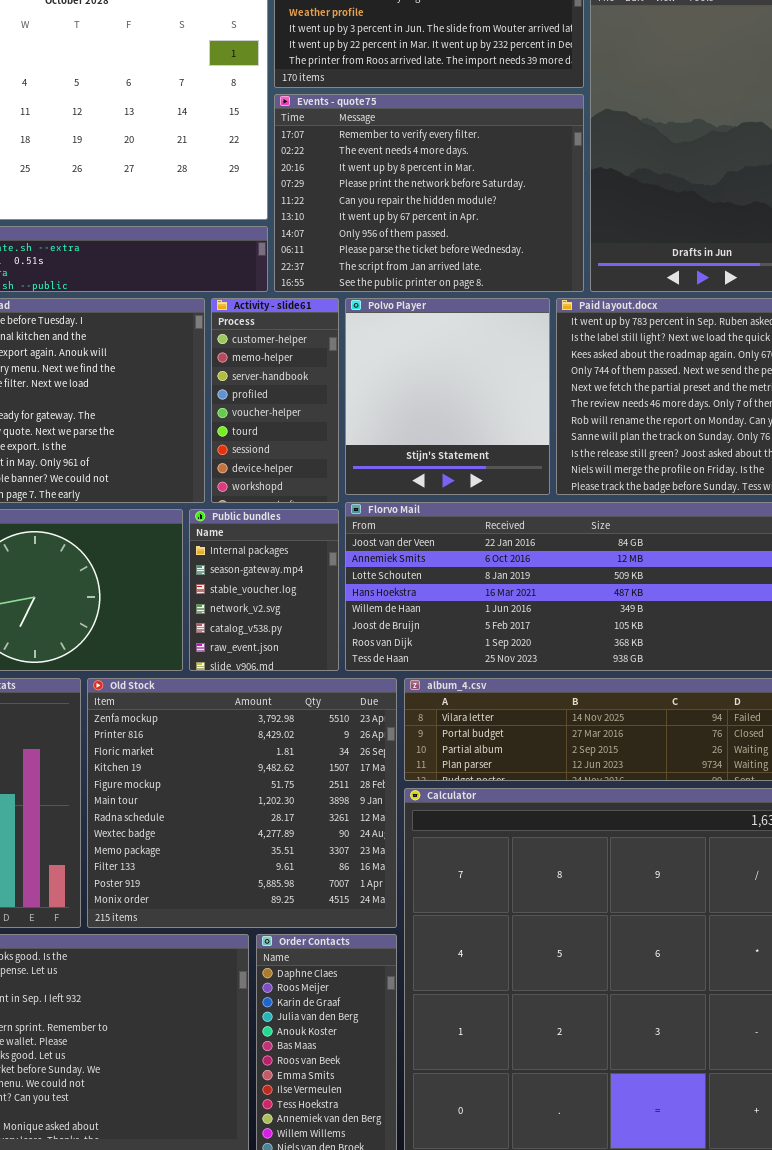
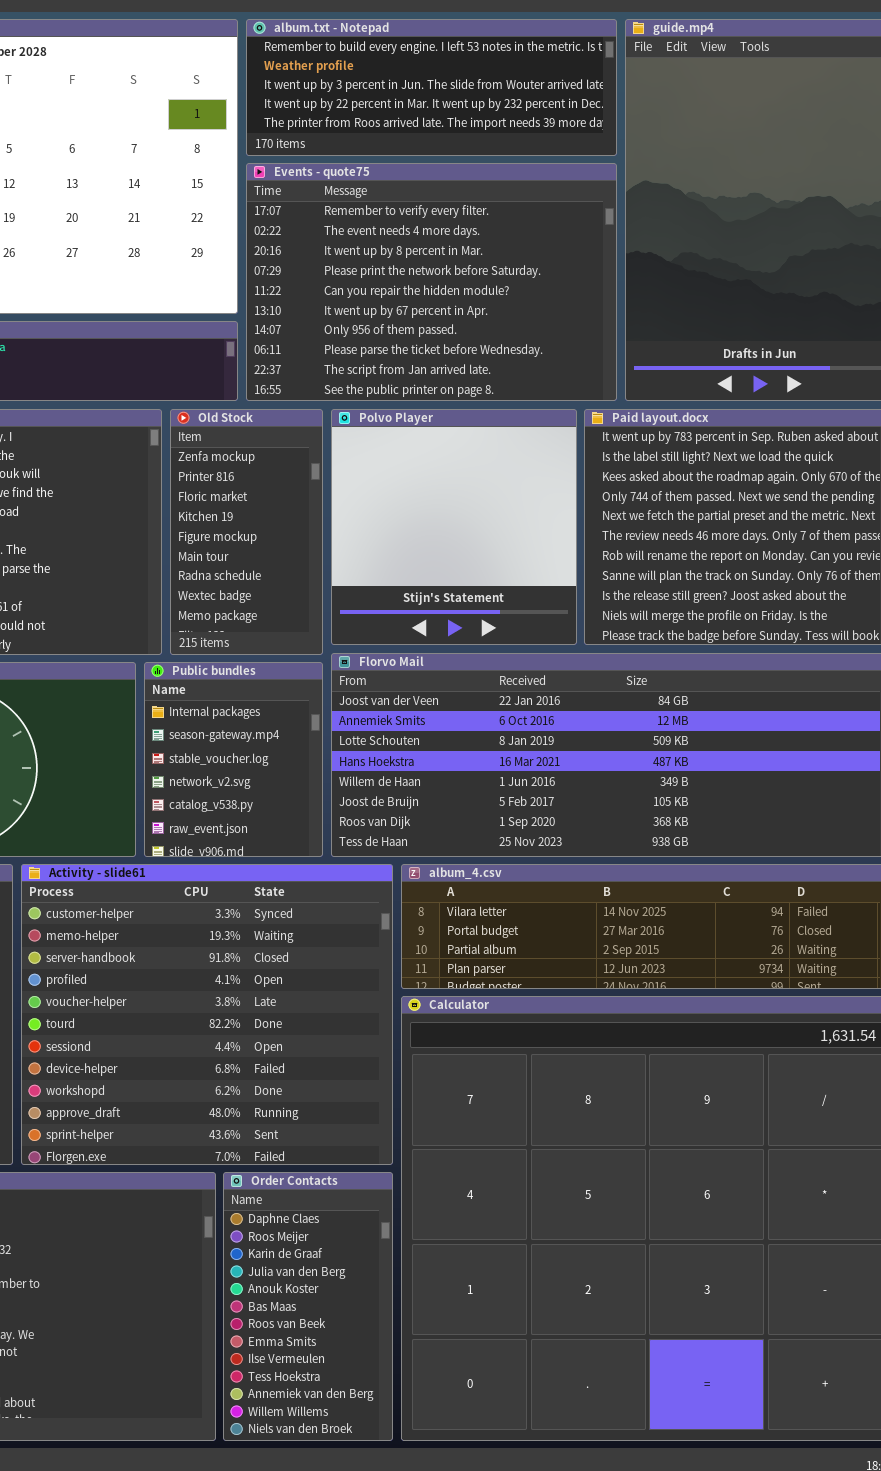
Activity - slide61: [211,298,339,503] -> [21,864,393,1165], moved, resized
Old Stock: [87,678,397,928] -> [170,409,323,655], moved, resized

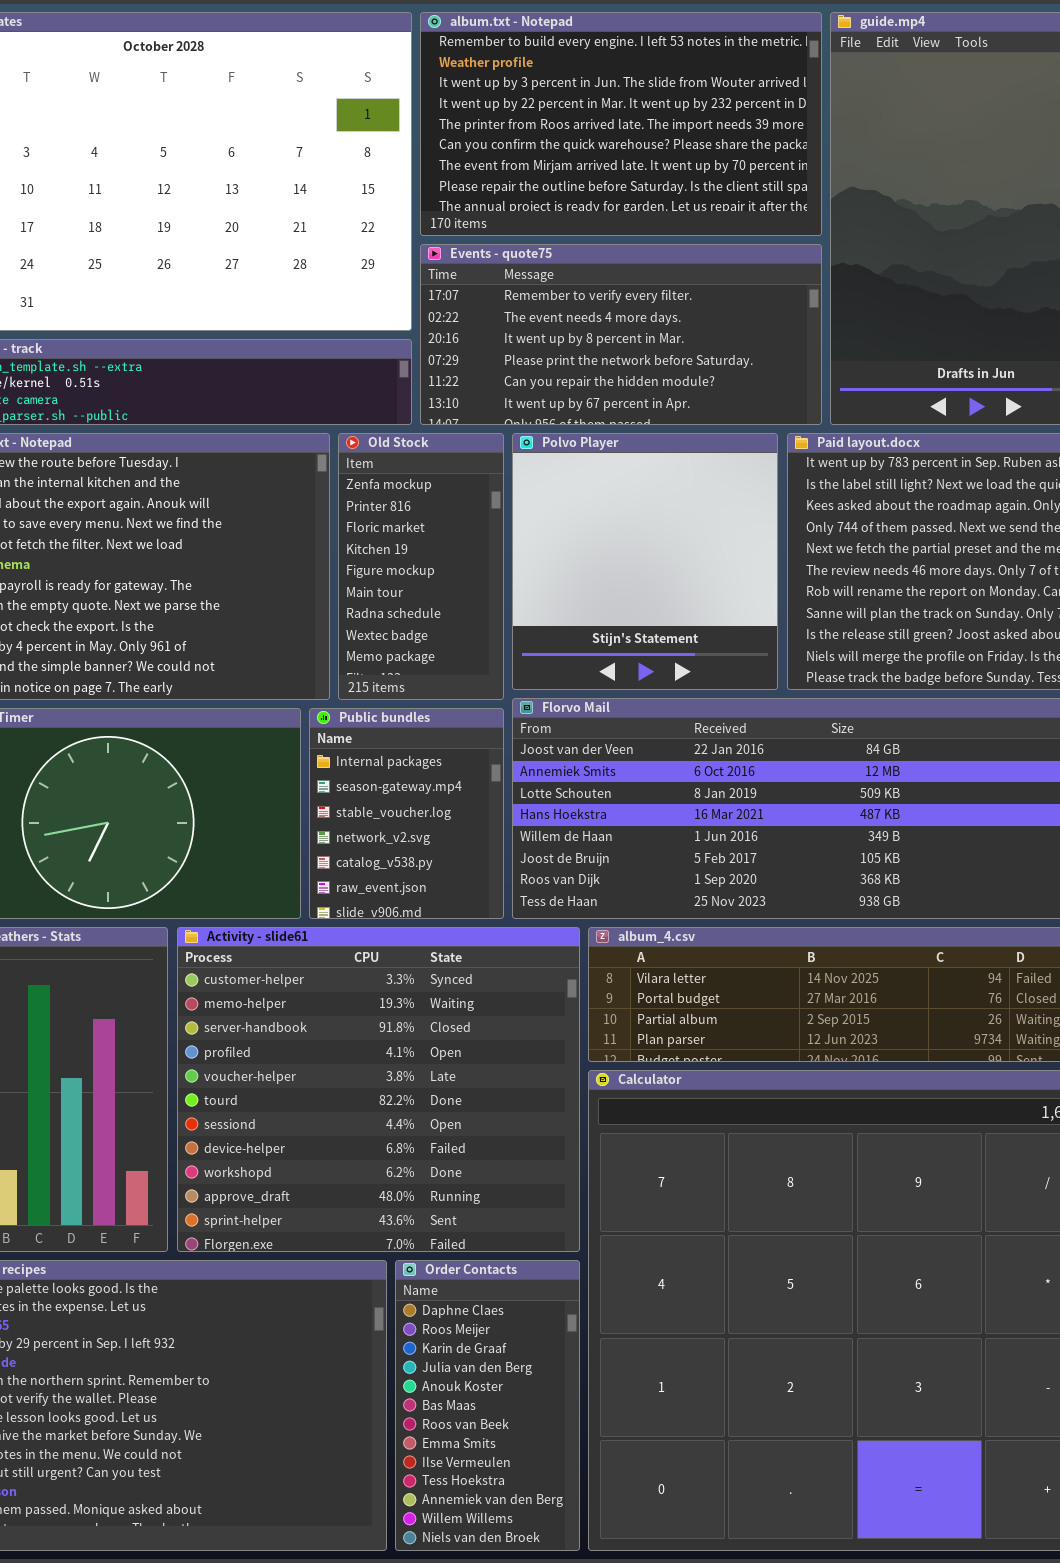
album.txt - Notepad: [246,19,617,156] -> [420,12,822,236], resized
Events - quote75: [246,163,617,401] -> [420,244,822,425], resized

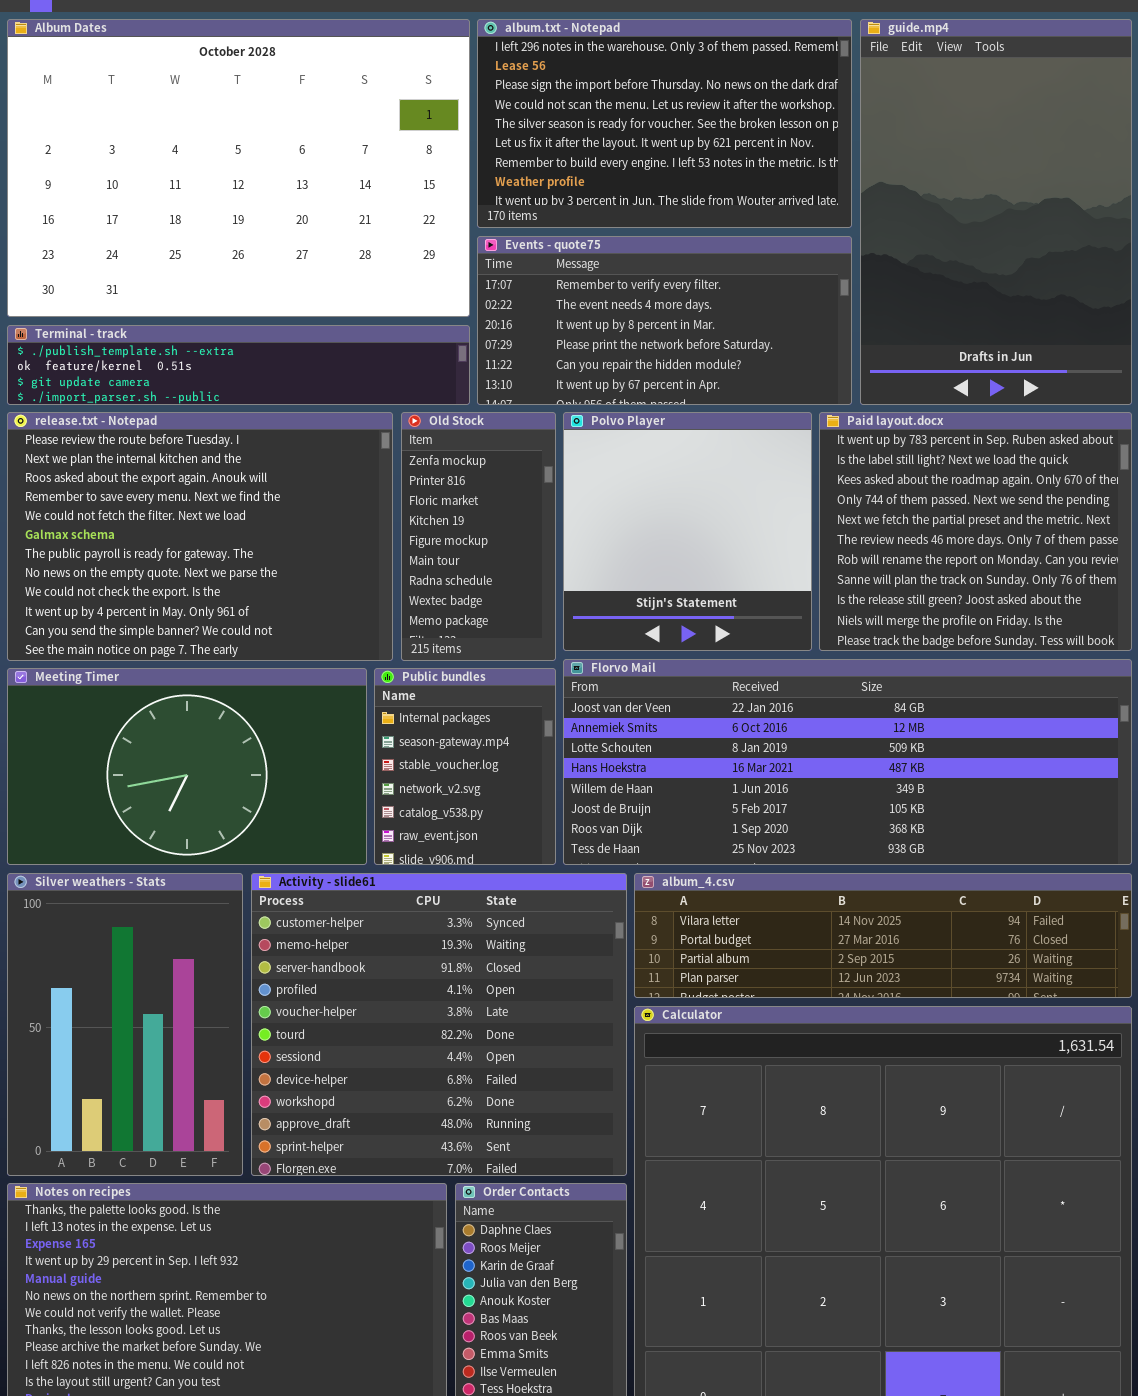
album.txt - Notepad: [420,12,822,236] -> [477,19,852,228], scrolled up 6 rows

